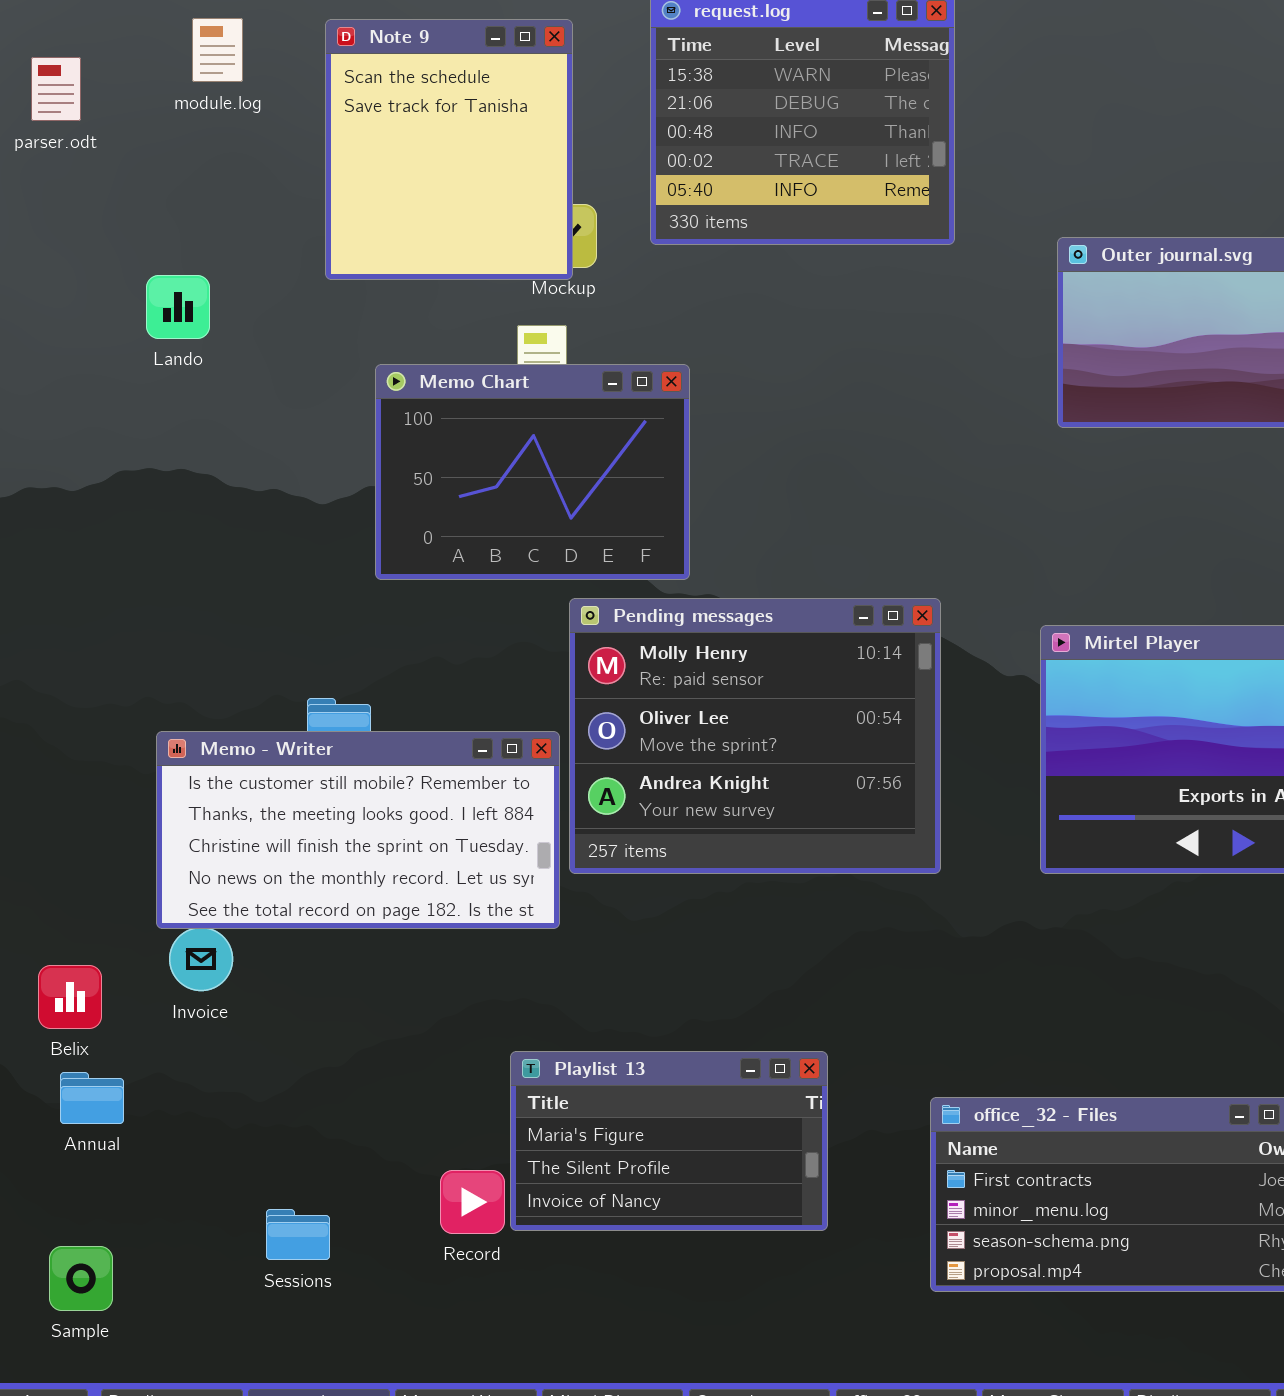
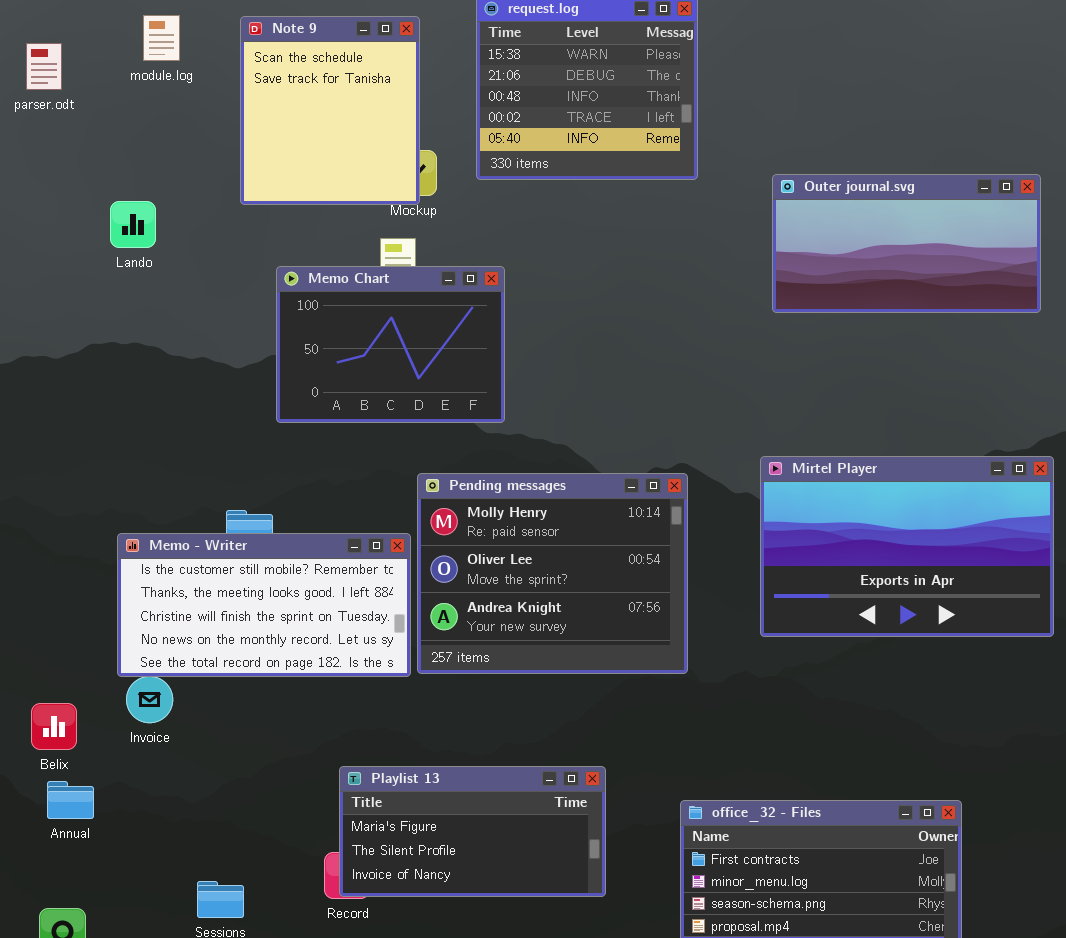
Pending messages: [569,598,941,874] -> [417,473,688,674], moved
Playlist 13: [510,1051,828,1231] -> [339,766,606,897], resized

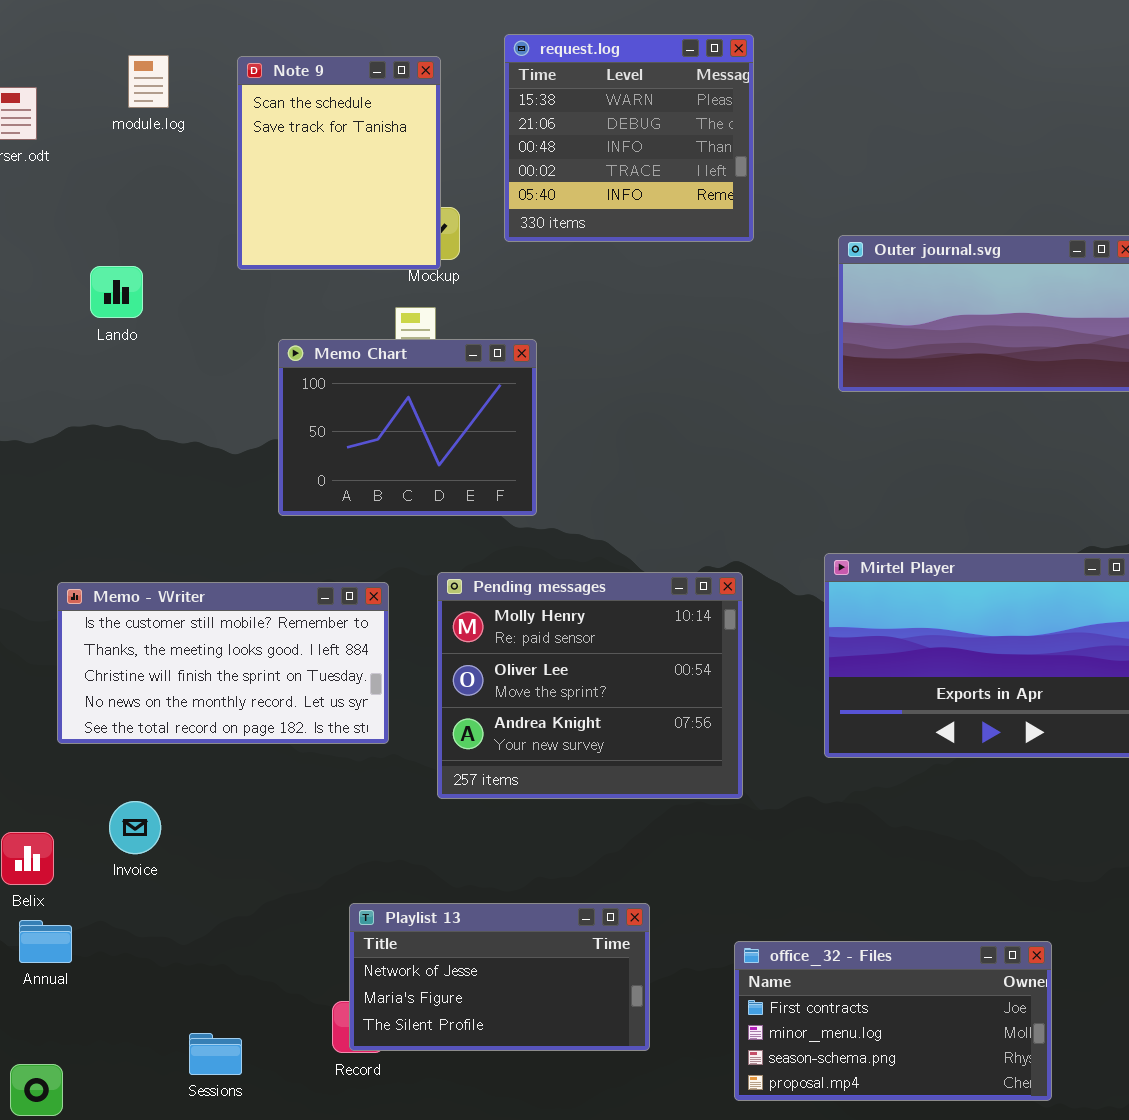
Memo - Writer: [117,533,411,677] -> [57,582,389,744], moved
Playlist 13: [339,766,606,897] -> [349,903,650,1051], scrolled up 1 row

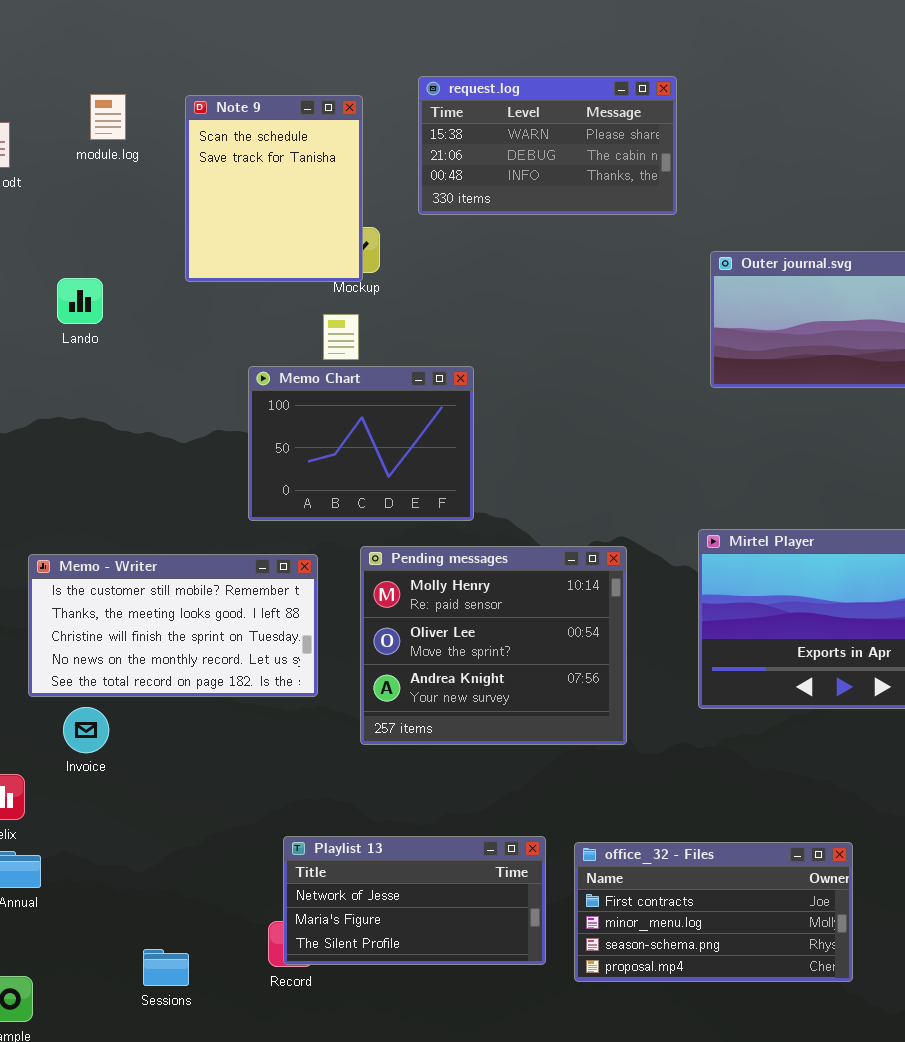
request.log: [504,34,754,242] -> [418,76,677,215], resized
Memo Chart: [278,339,537,516] -> [248,366,474,521], moved
Invoice: [109,801,161,854] -> [63,707,109,753], moved
office_32 - Files: [734,941,1052,1101] -> [574,842,853,982], moved

